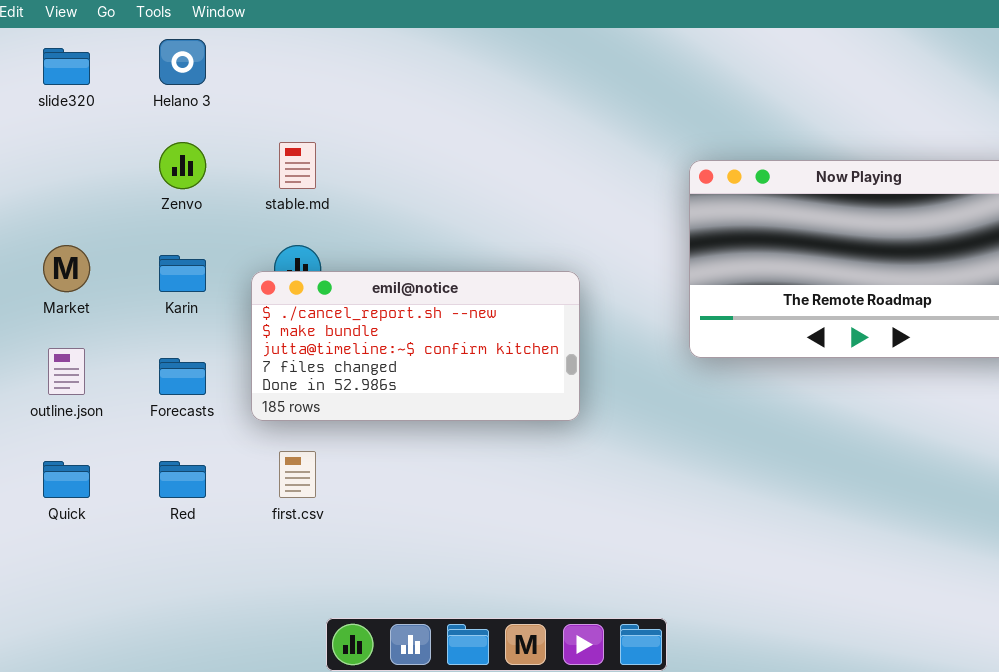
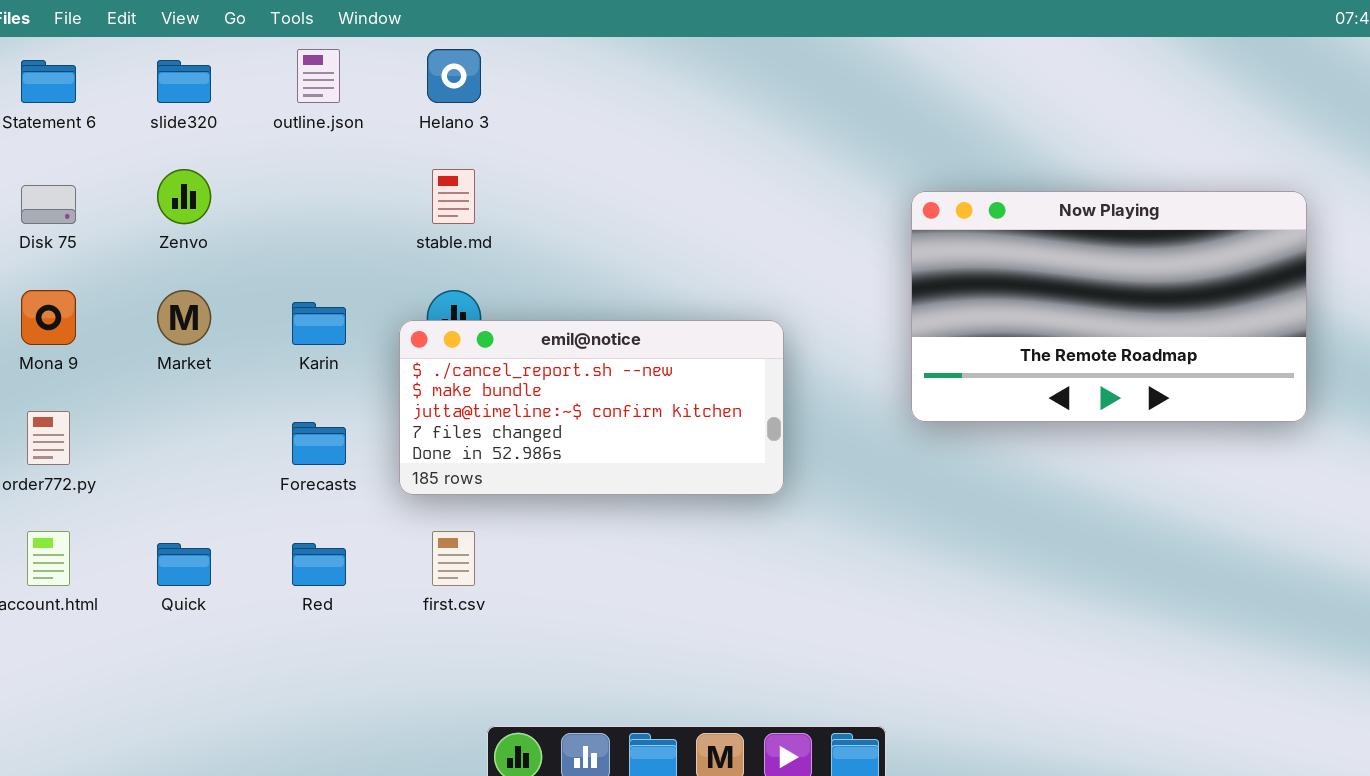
Helano 3: [159,39,206,85] -> [427,49,481,103], moved
Zenvo: [159,142,206,189] -> [157,169,211,224], moved
outline.json: [48,348,85,395] -> [297,49,340,103], moved

